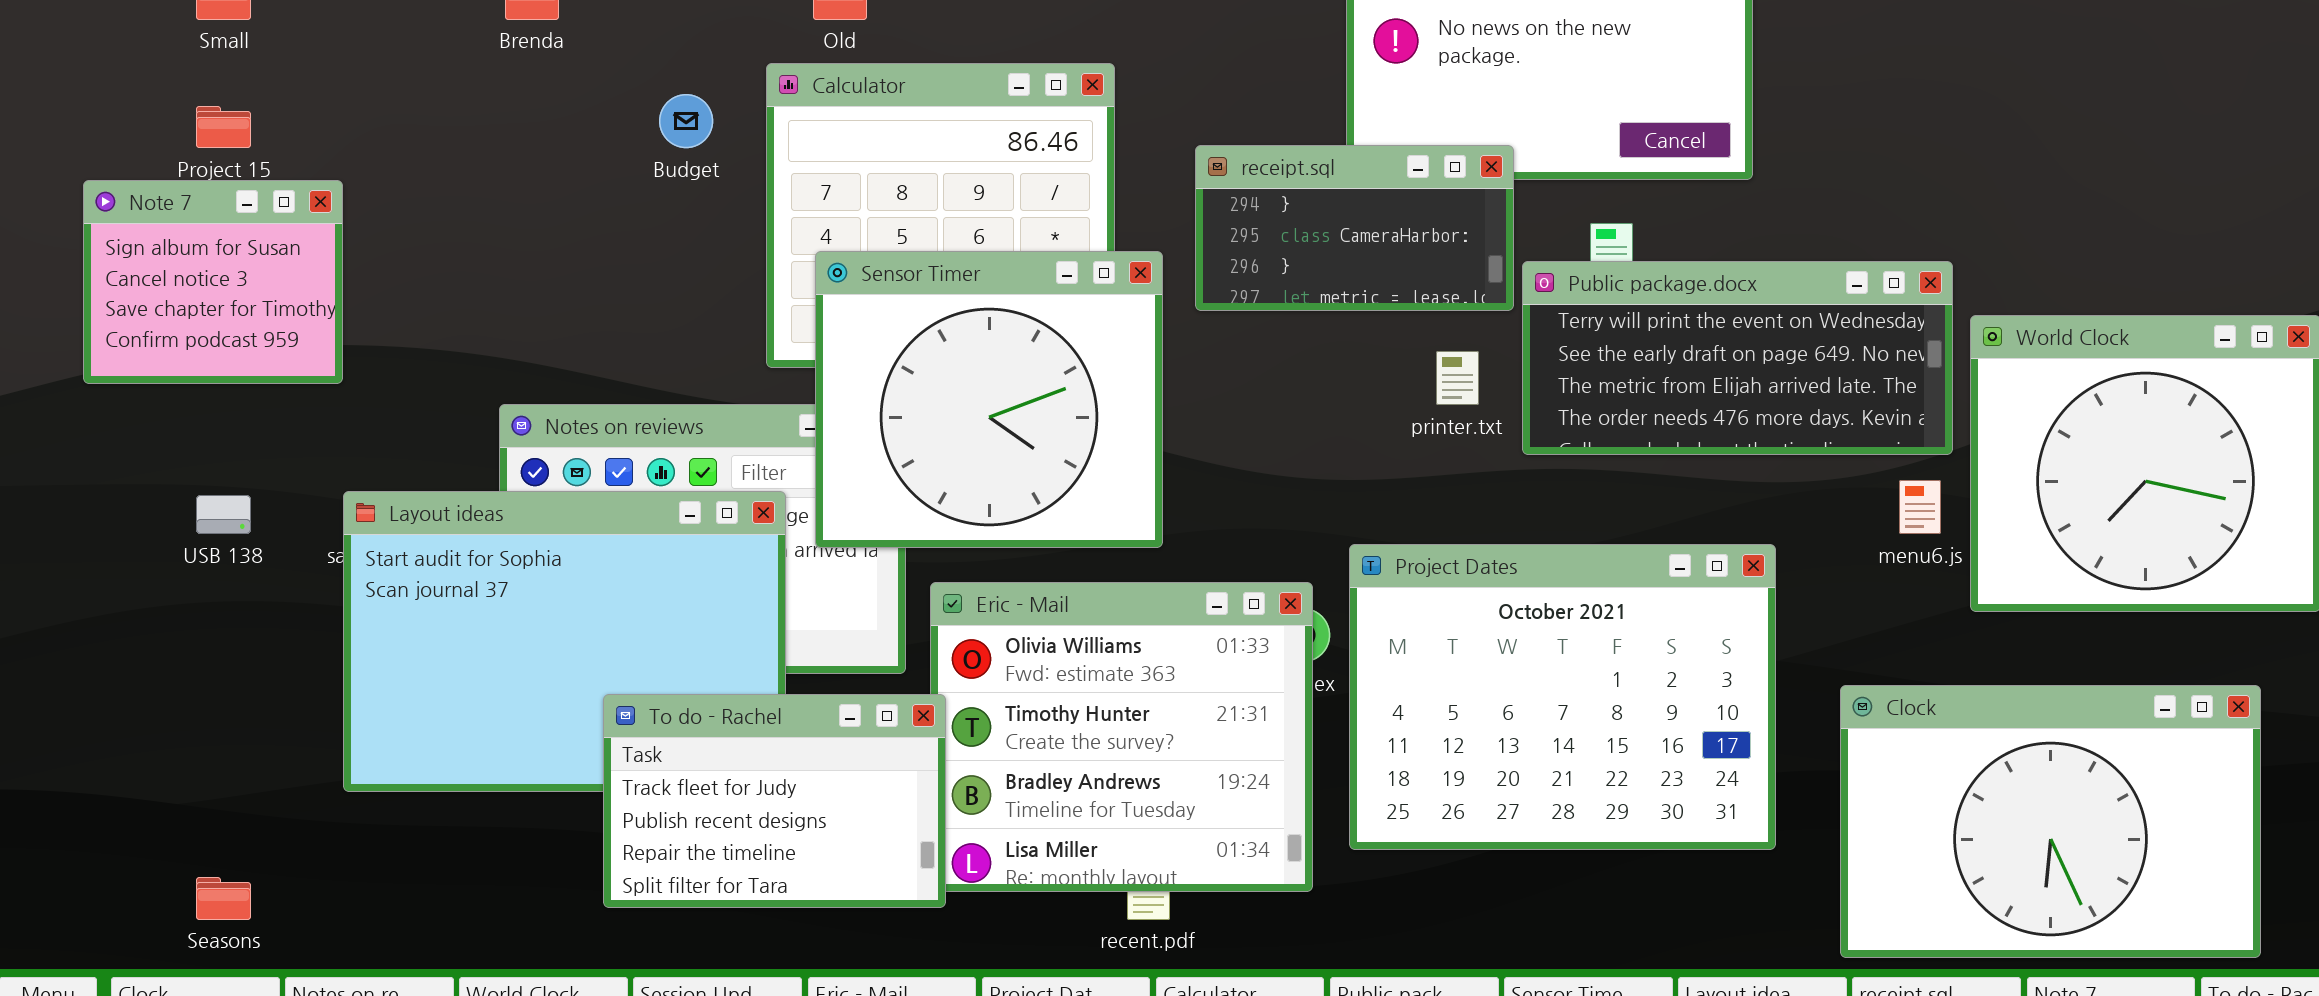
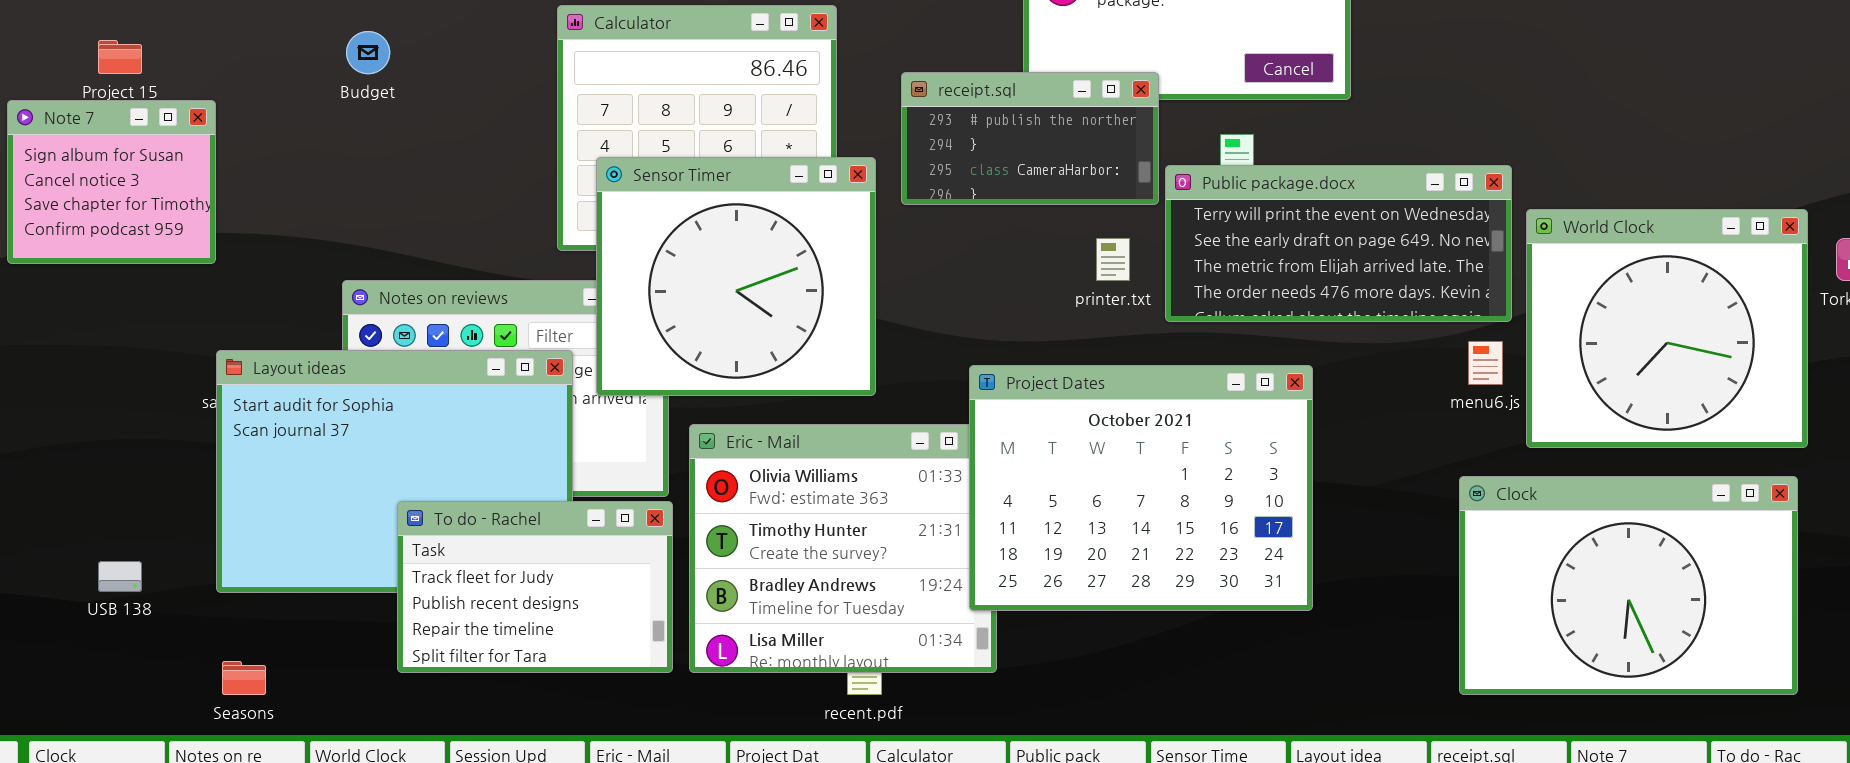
Budget: [659,94,713,148] -> [346,31,390,74], moved
receipt.sql: [1195,145,1514,311] -> [901,72,1159,205], scrolled up 1 row
USB 138: [196,495,251,534] -> [98,561,142,592], moved
Project Dates: [1349,544,1776,850] -> [969,365,1313,611], moved
Clock: [1840,685,2261,958] -> [1459,476,1798,695], moved
To do - Rachel: [603,694,946,908] -> [397,501,673,673], moved
Seasons: [196,877,251,920] -> [222,661,266,695], moved

